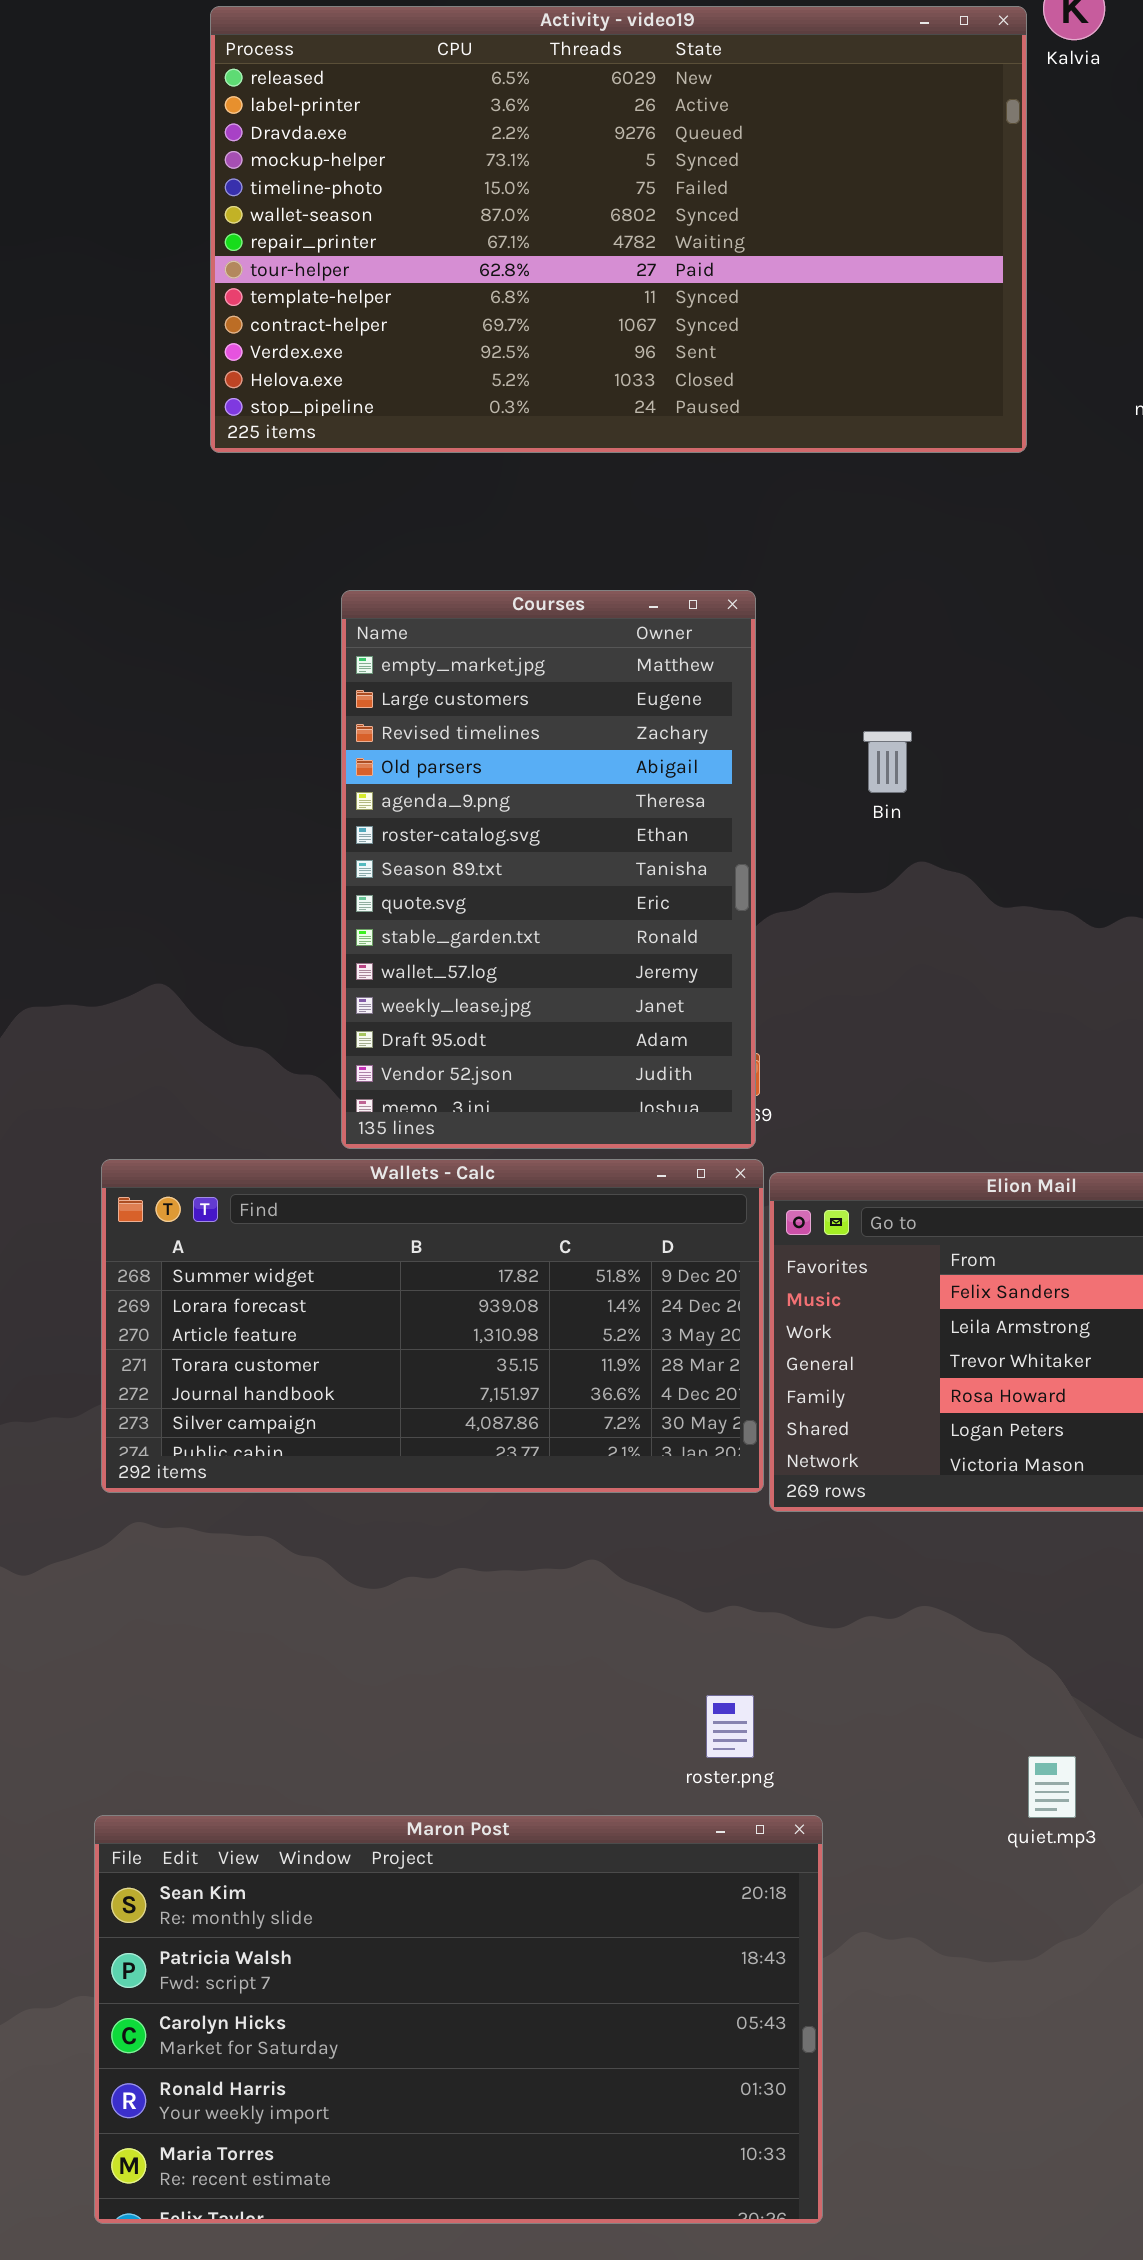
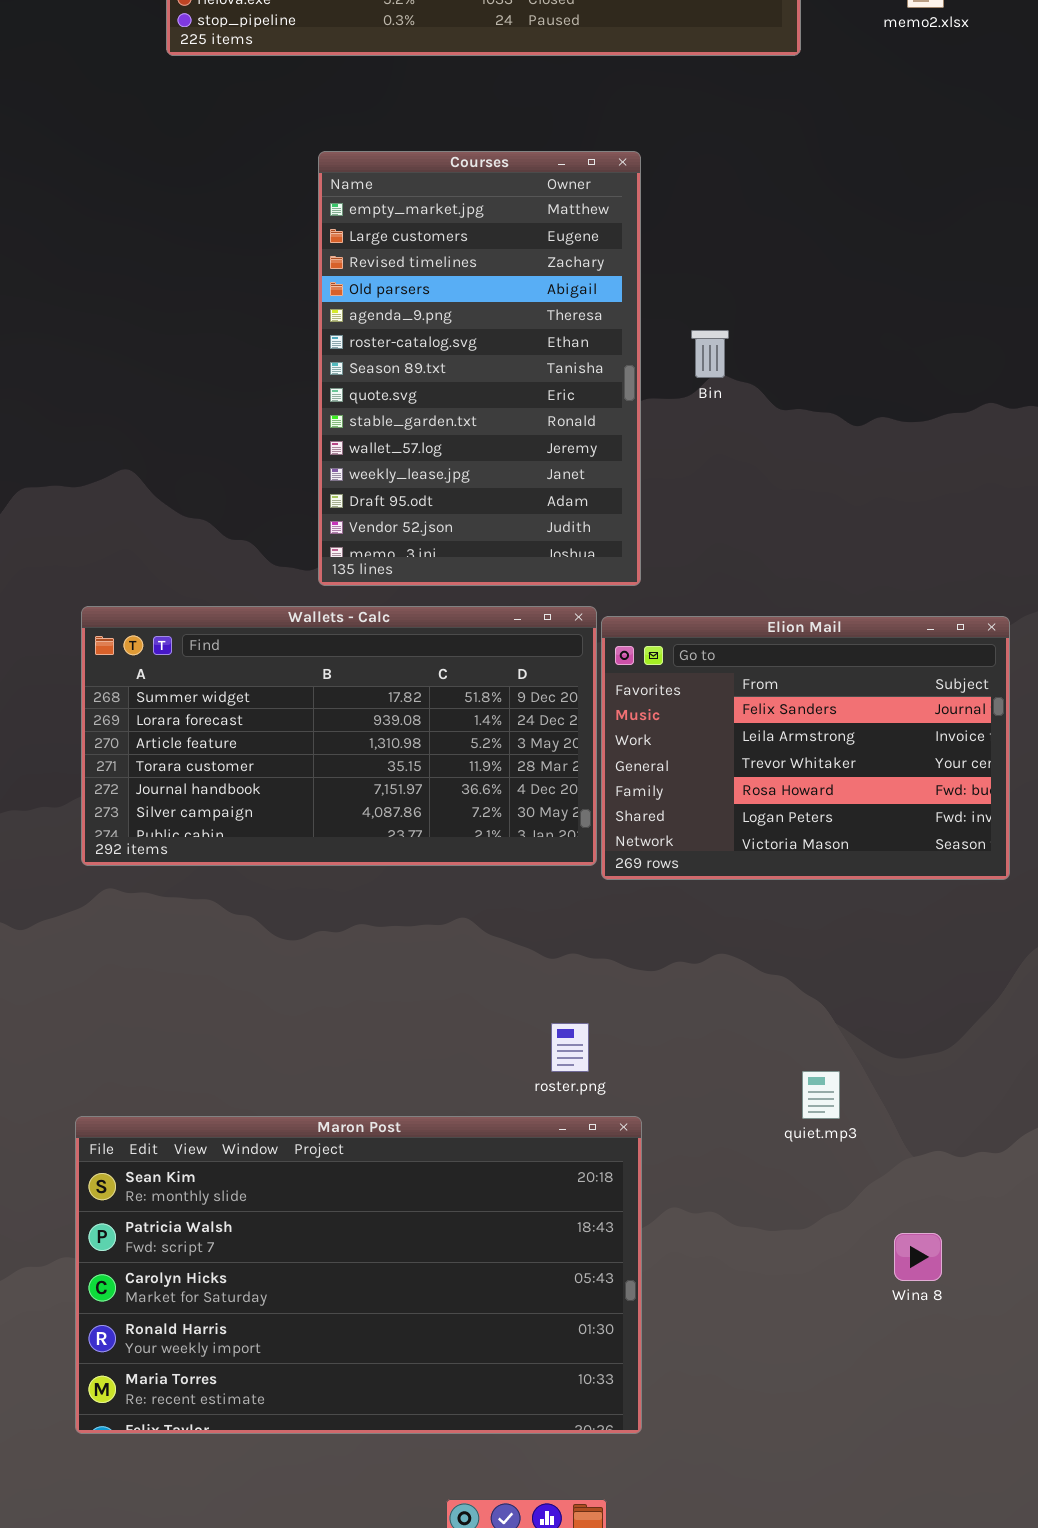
Courses: [341,590,756,1149] -> [318,151,641,586], moved
Bin: [863,731,912,793] -> [691,330,729,378], moved

